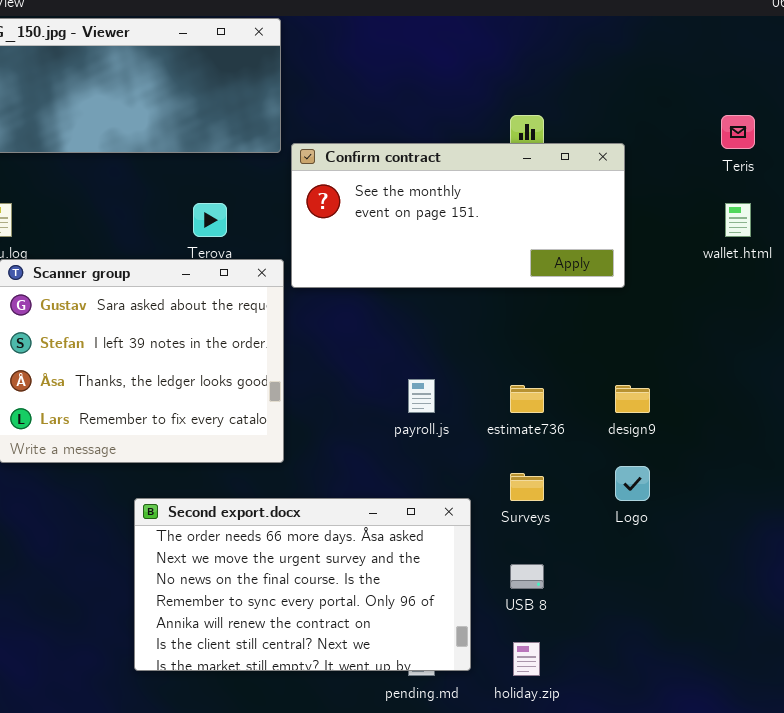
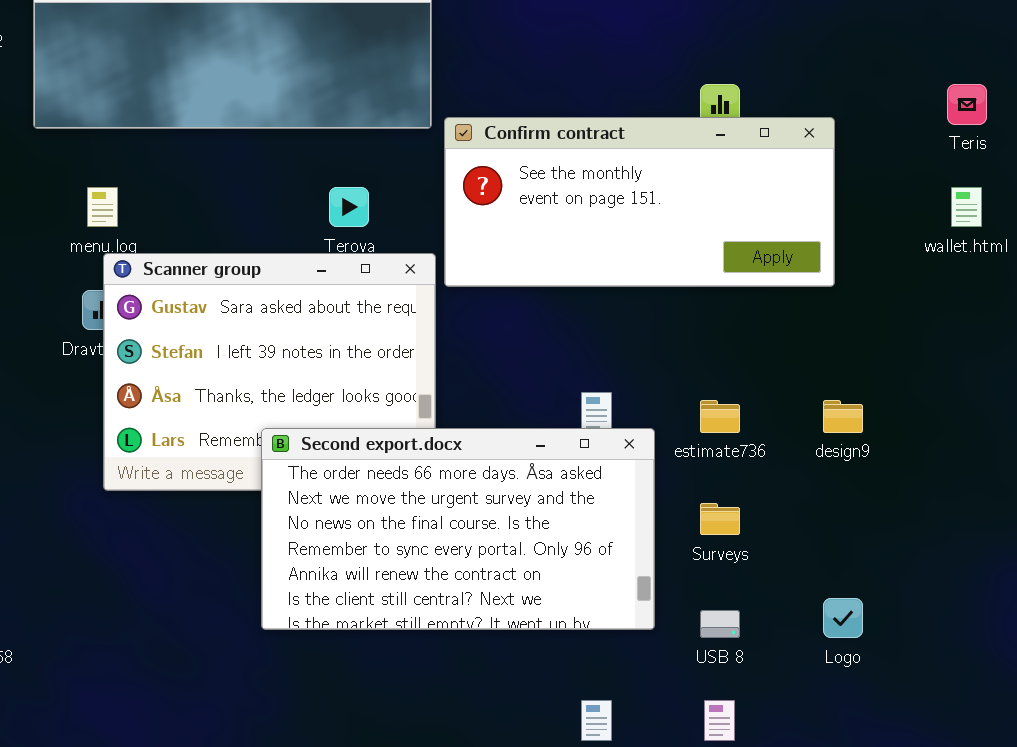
Logo: [615,466,650,501] -> [823,598,863,638], moved
Second export.docx: [134,498,471,671] -> [261,428,655,630], moved

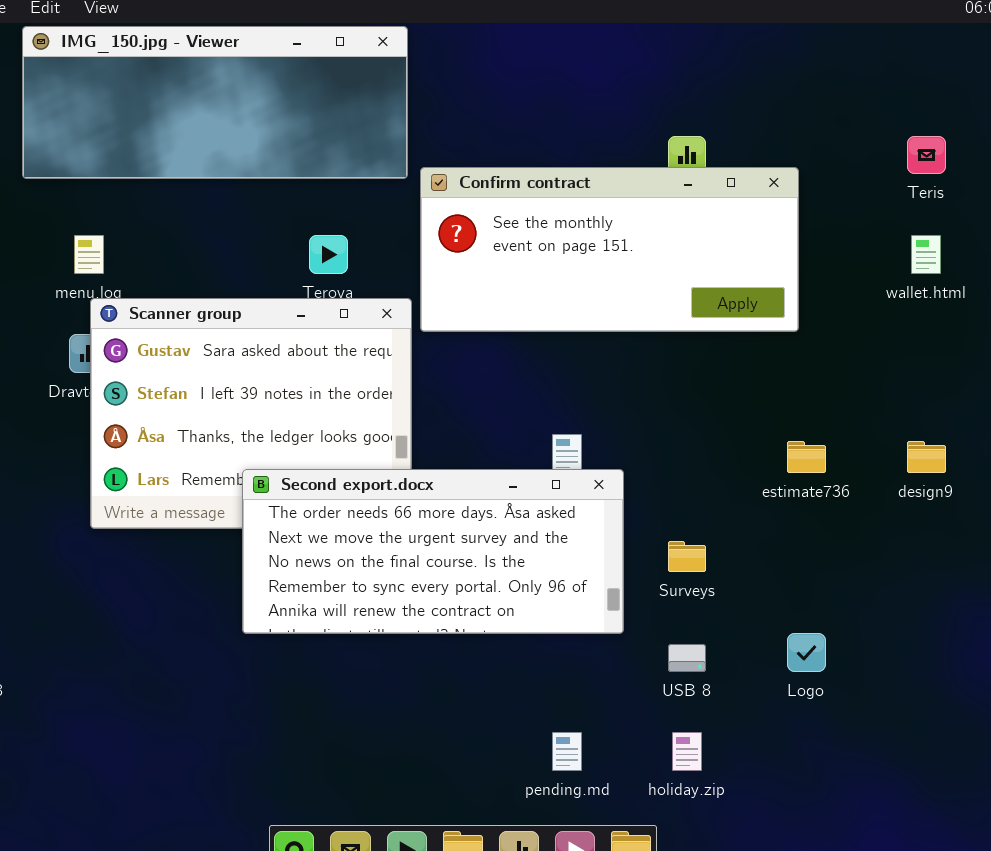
estimate736: [700,400,740,433] -> [787,441,826,473], moved
design9: [823,400,863,433] -> [907,441,946,473], moved
Second export.docx: [261,428,655,630] -> [242,469,624,634], resized

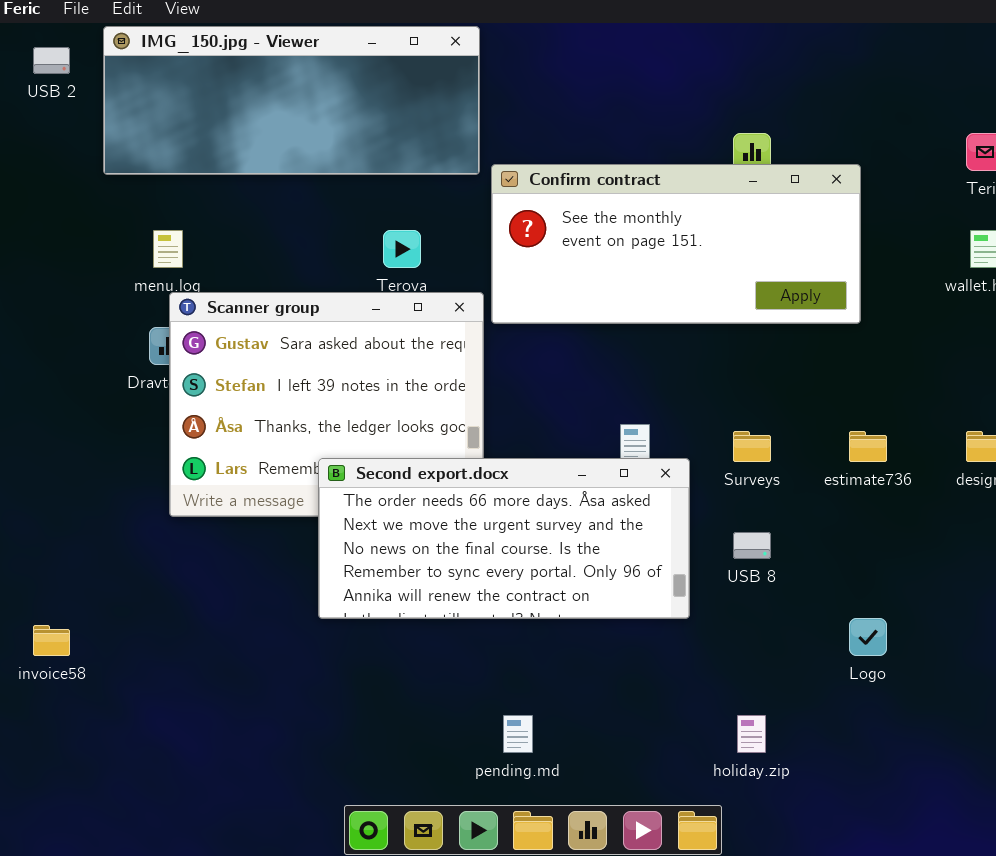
Surveys: [668,541,706,572] -> [733,431,771,462], moved
USB 8: [668,644,706,672] -> [733,532,771,559], moved
pending.md: [552,732,582,771] -> [503,715,533,753], moved

